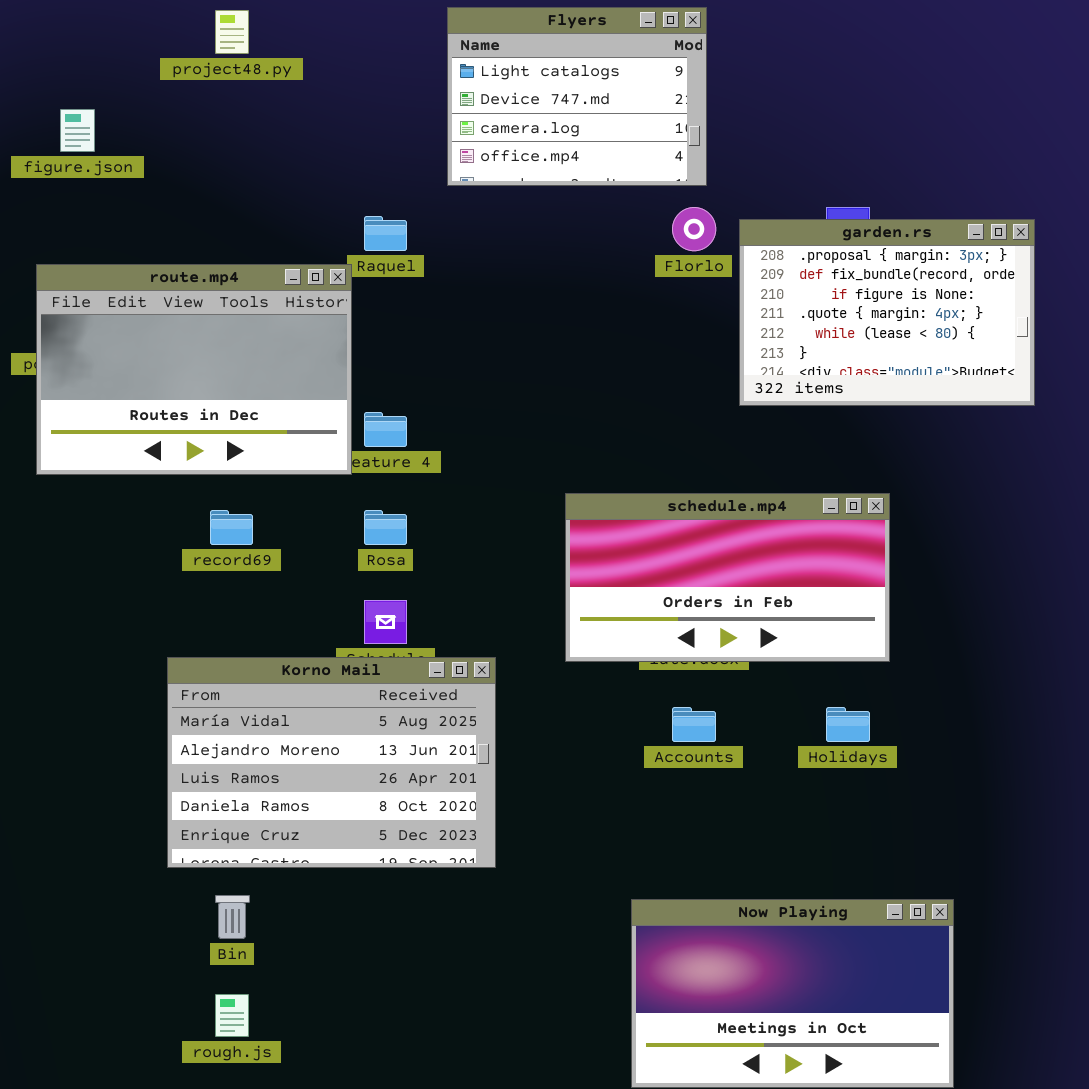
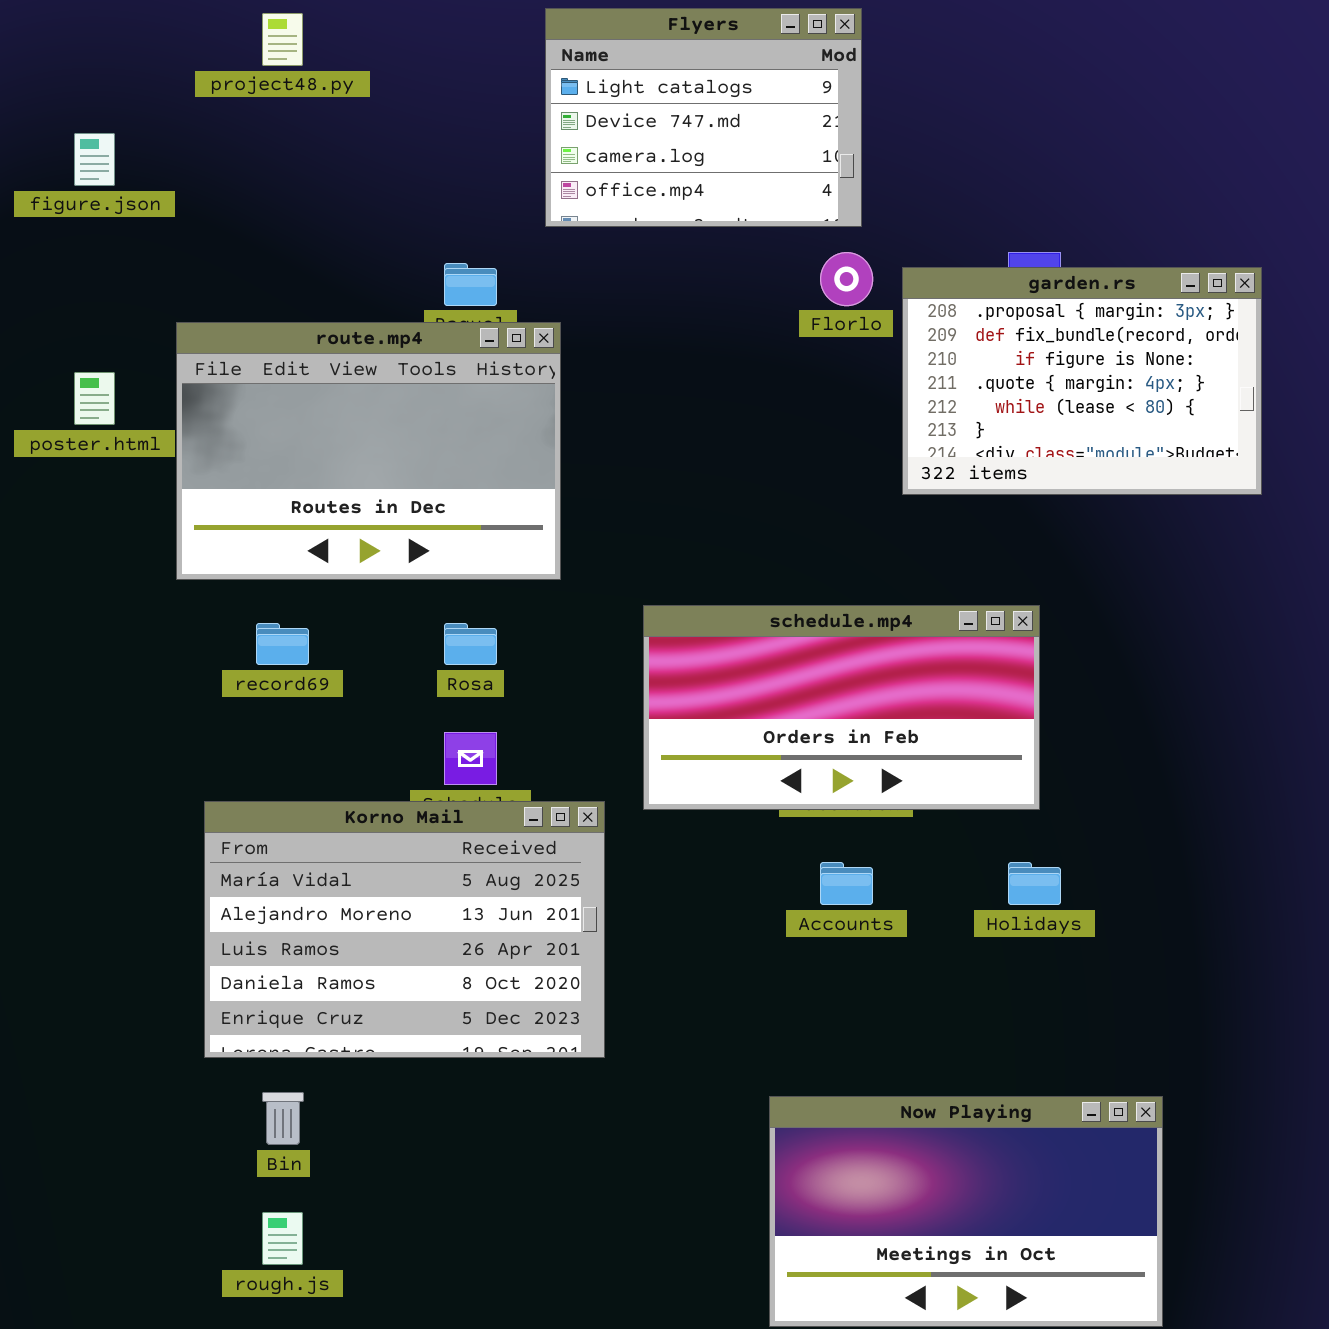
route.mp4: [36,264,352,475] -> [176,322,561,580], moved
schedule.mp4: [565,493,890,662] -> [643,605,1040,810], moved

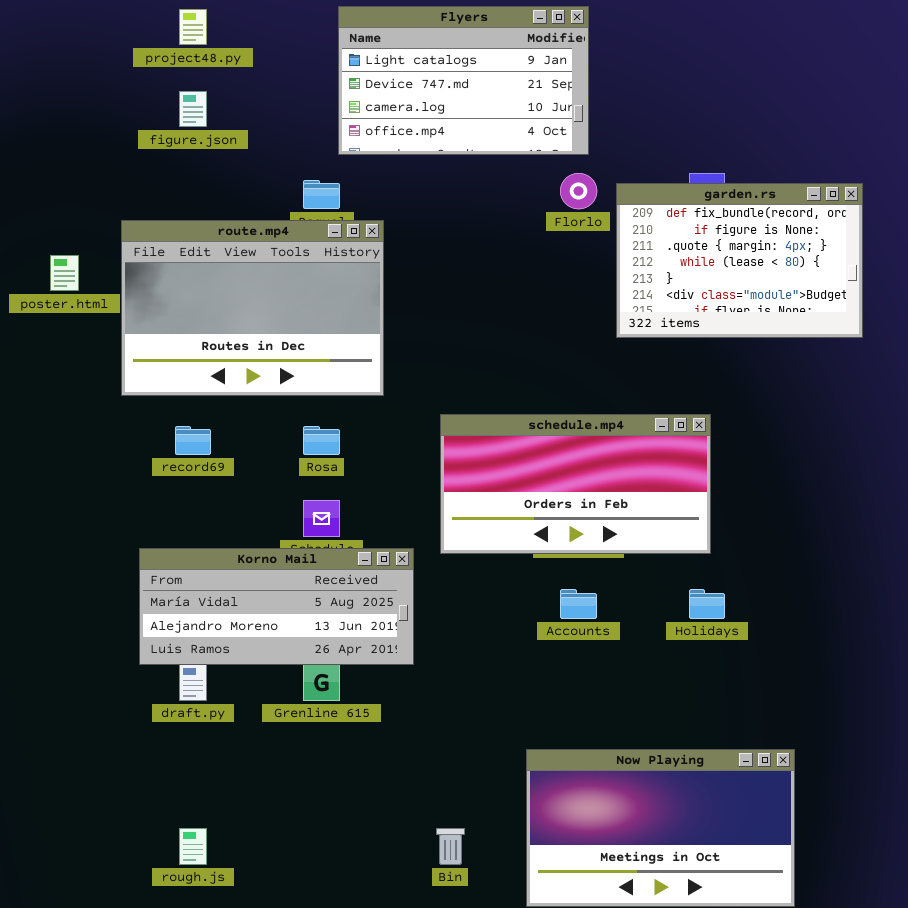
Flyers: [545,8,862,227] -> [338,6,589,155], resized
figure.json: [74,133,115,186] -> [179,91,207,127], moved
garden.rs: [902,267,1262,495] -> [616,183,863,338], scrolled down 1 row
Korno Mail: [204,801,605,1058] -> [139,548,414,665], resized
Bin: [262,1092,304,1145] -> [436,828,465,865], moved

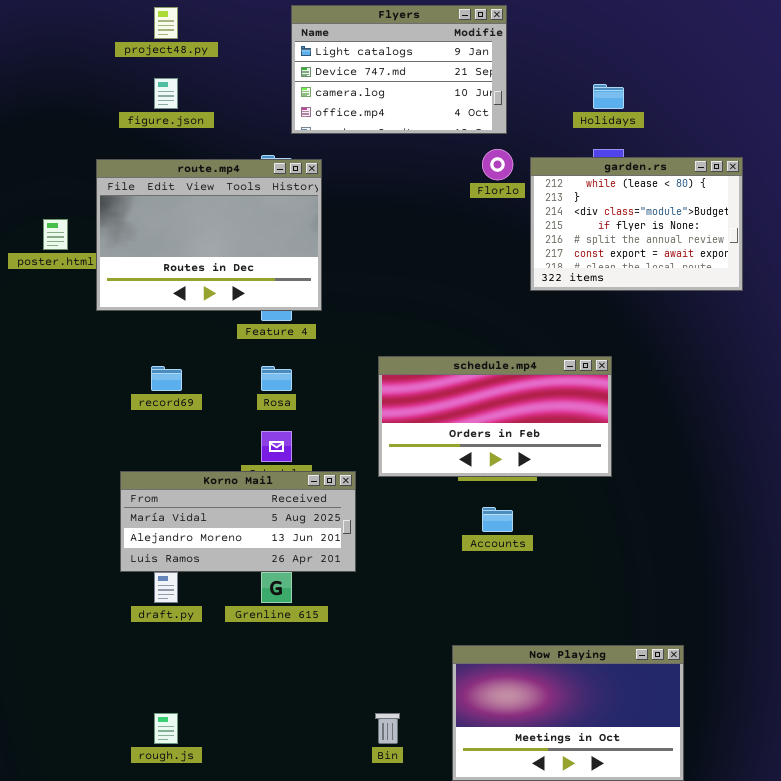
garden.rs: [616,183,863,338] -> [530,157,743,291], scrolled down 3 rows
route.mp4: [121,220,384,396] -> [96,159,322,311], moved
Holidays: [689,589,725,619] -> [593,84,624,109], moved

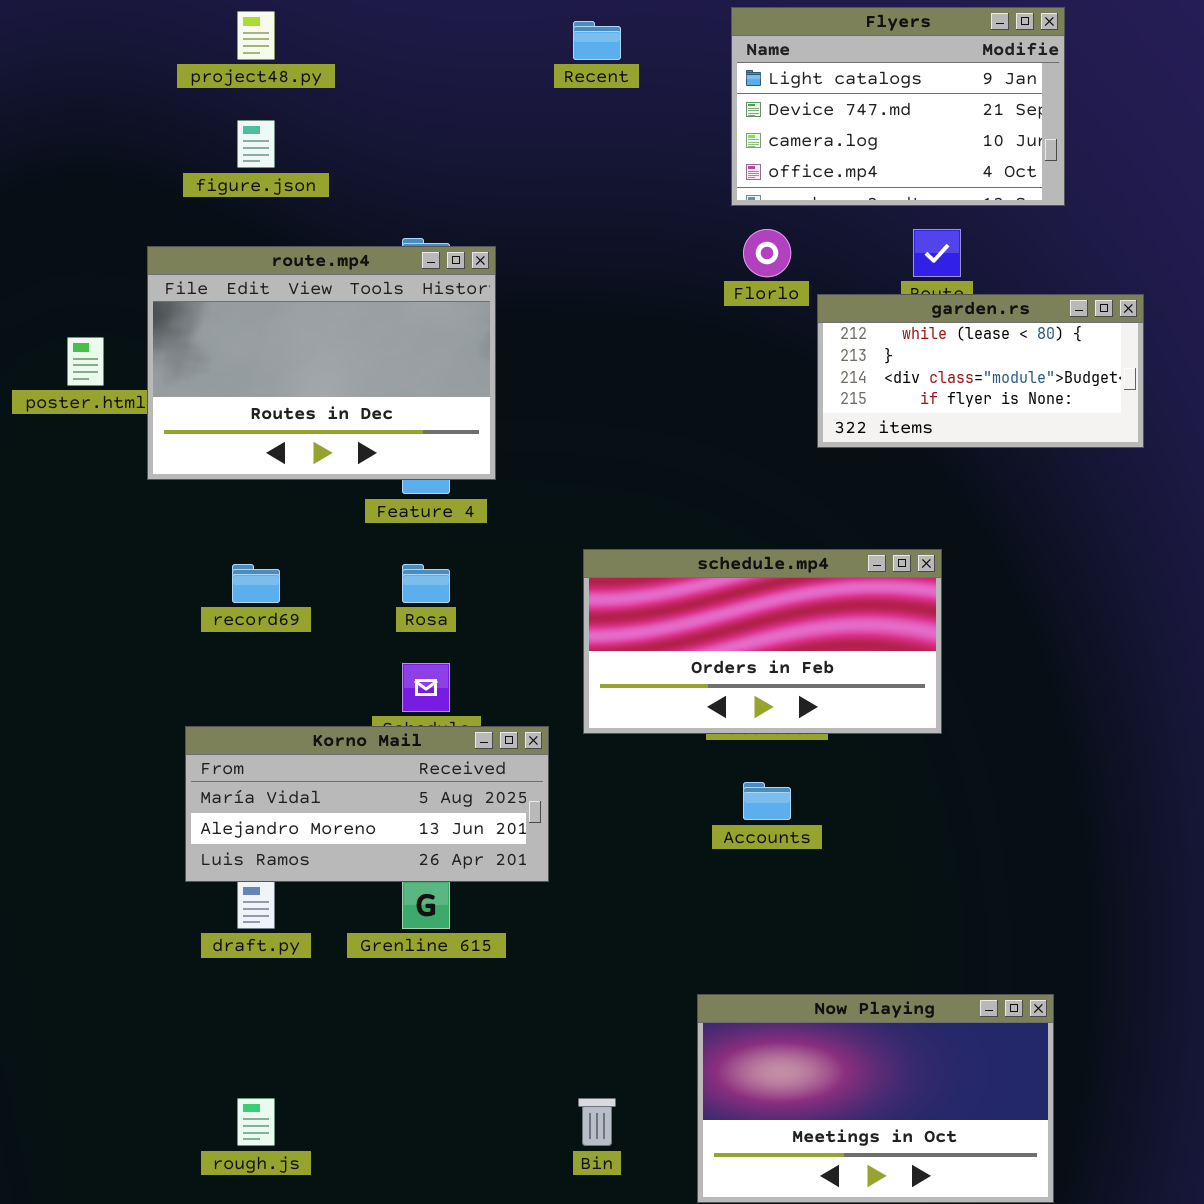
Flyers: [291,5,507,134] -> [731,7,1065,206], moved
garden.rs: [530,157,743,291] -> [817,294,1144,448], resized

